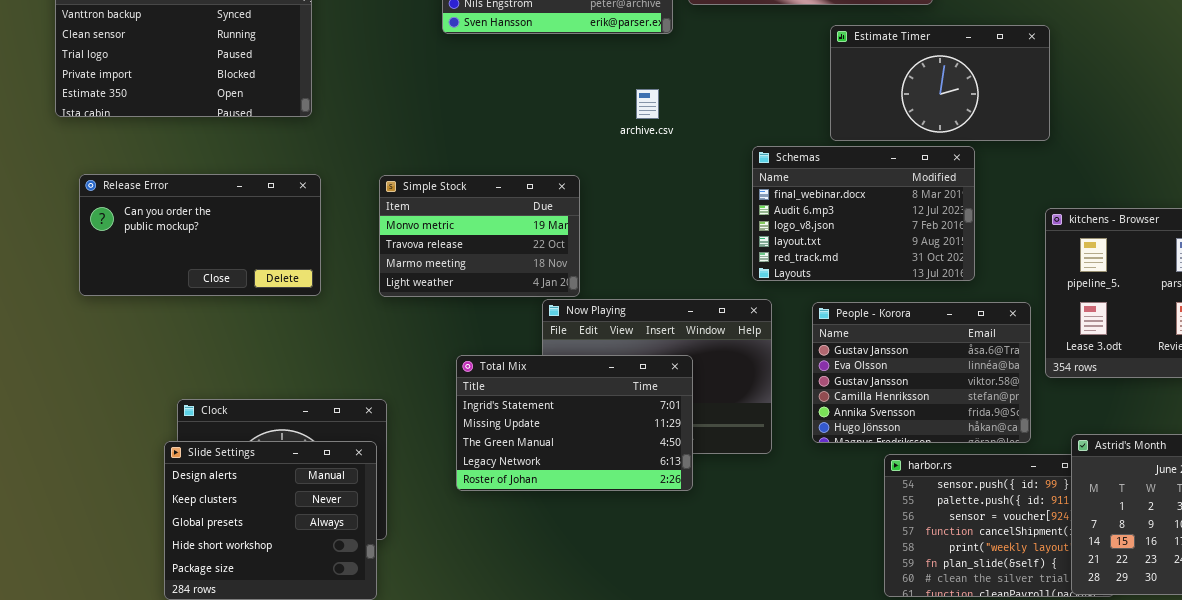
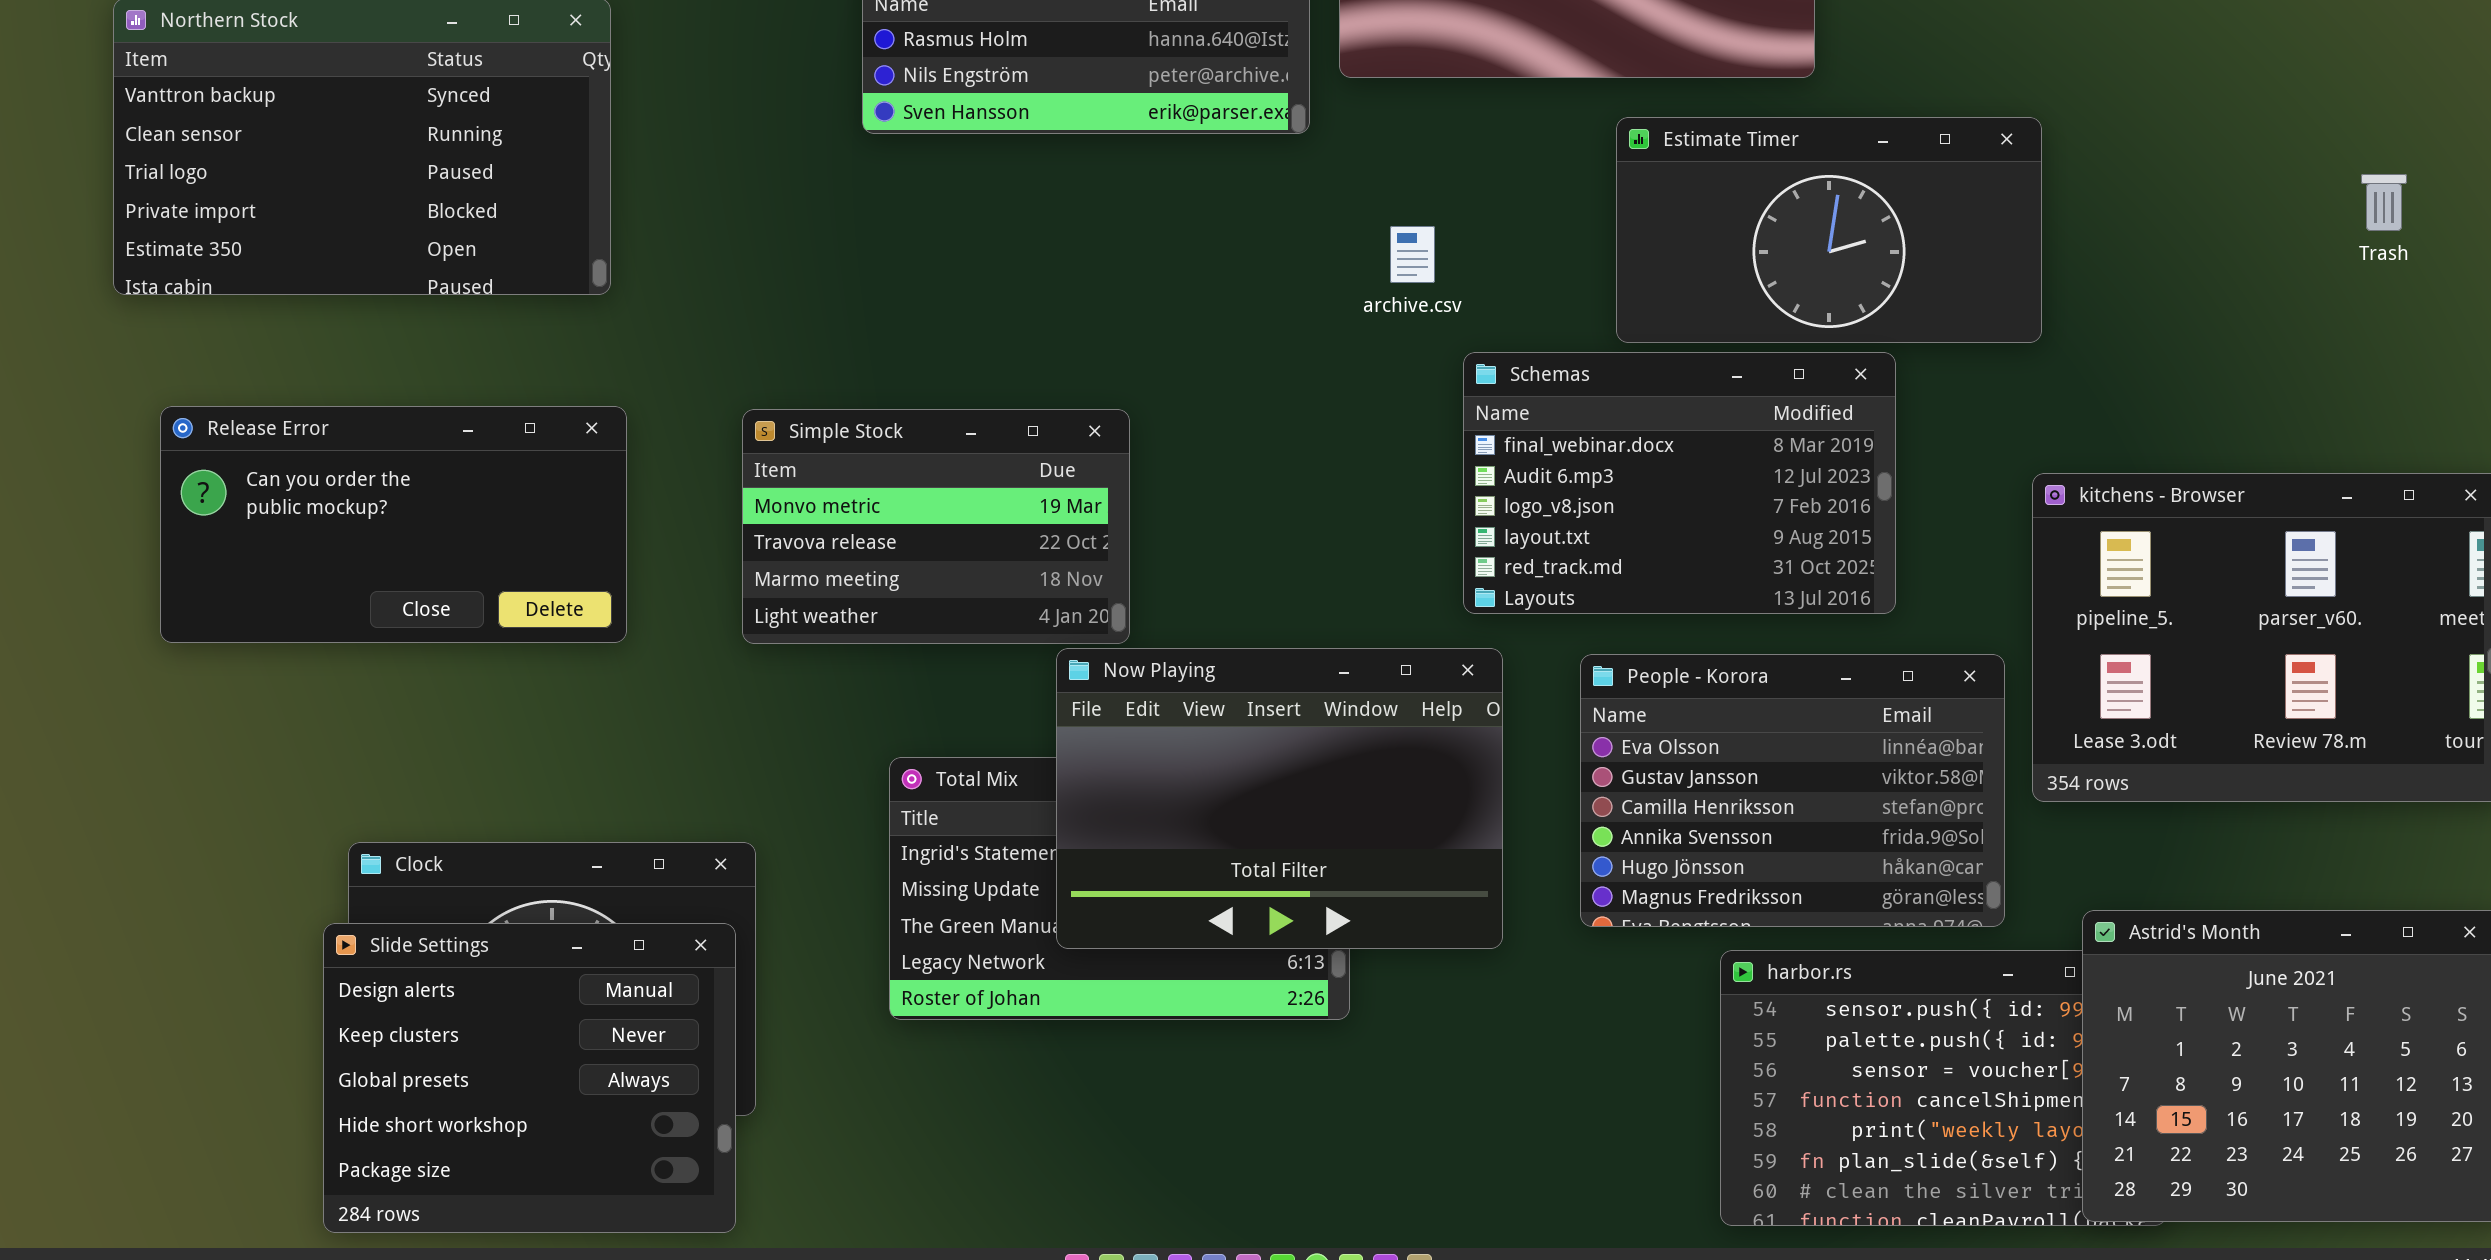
archive.csv: [636,89,659,119] -> [1390,226,1435,283], moved
Now Playing: [542,299,772,454] -> [1056,648,1503,949], raised
People - Korora: [812,302,1031,443] -> [1580,654,2005,927], scrolled down 1 row

